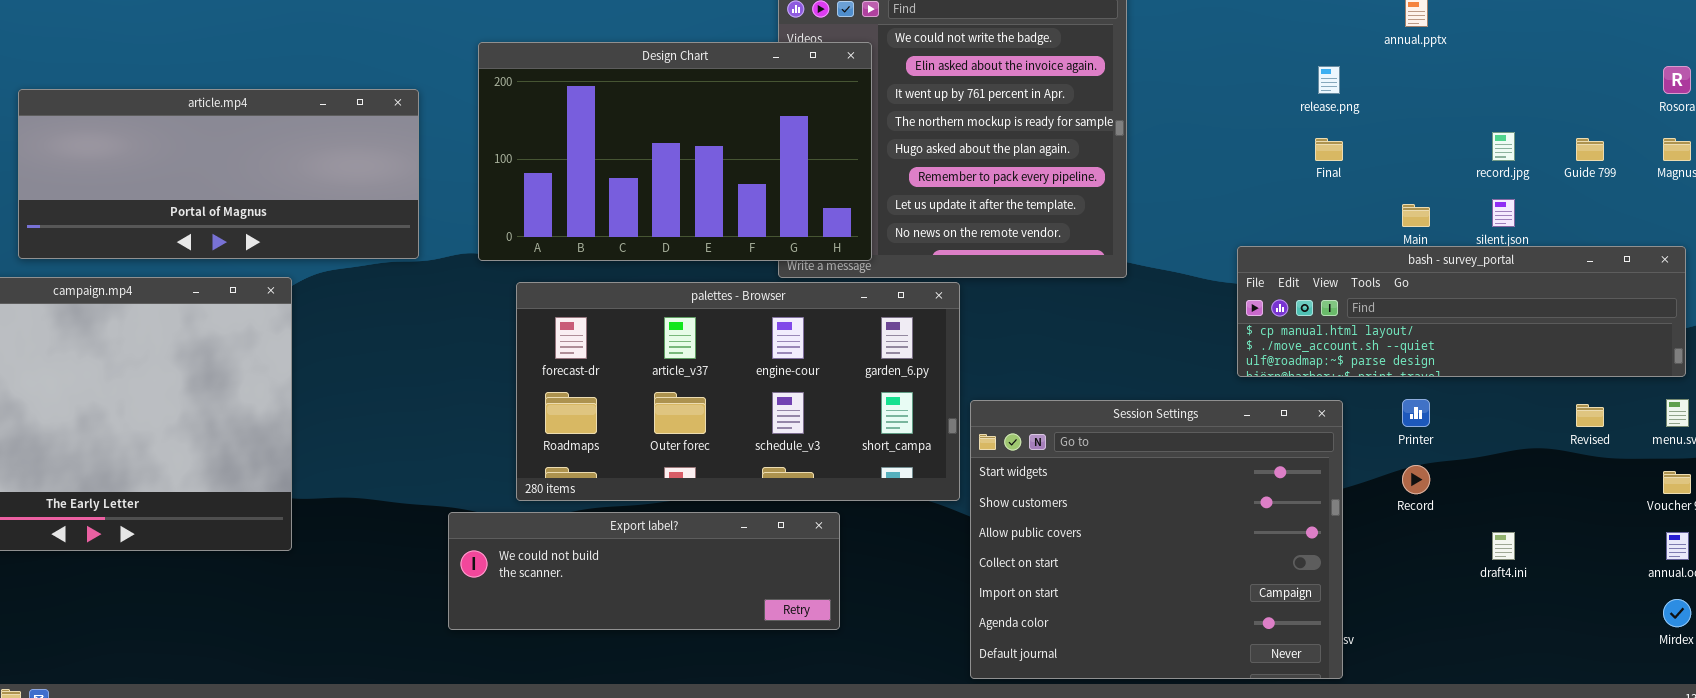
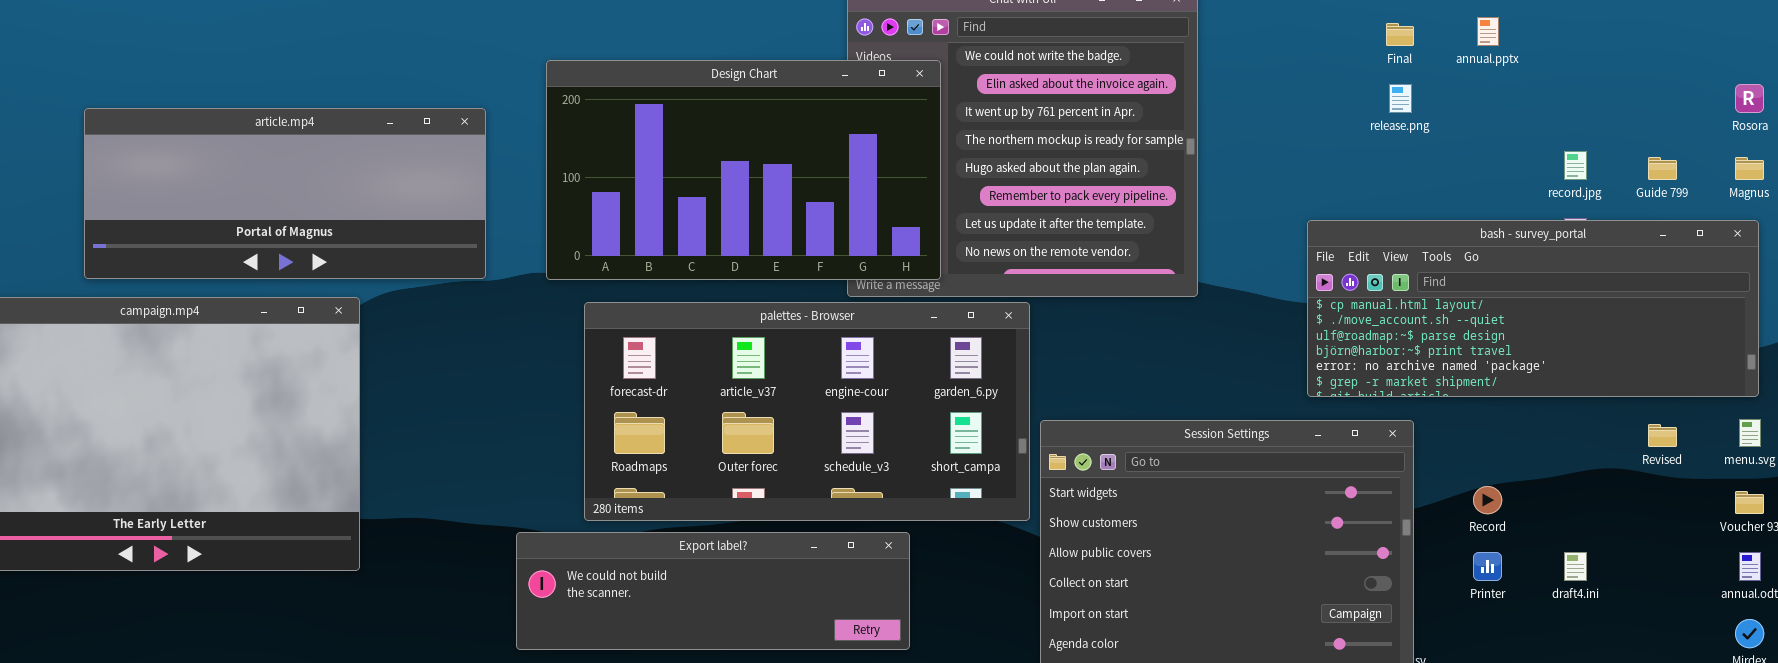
Final: [1315,138,1343,161] -> [1386,23,1414,46], moved
bash - survey_portal: [1237,246,1686,377] -> [1307,220,1759,397], resized
Printer: [1402,399,1430,427] -> [1473,552,1502,581], moved

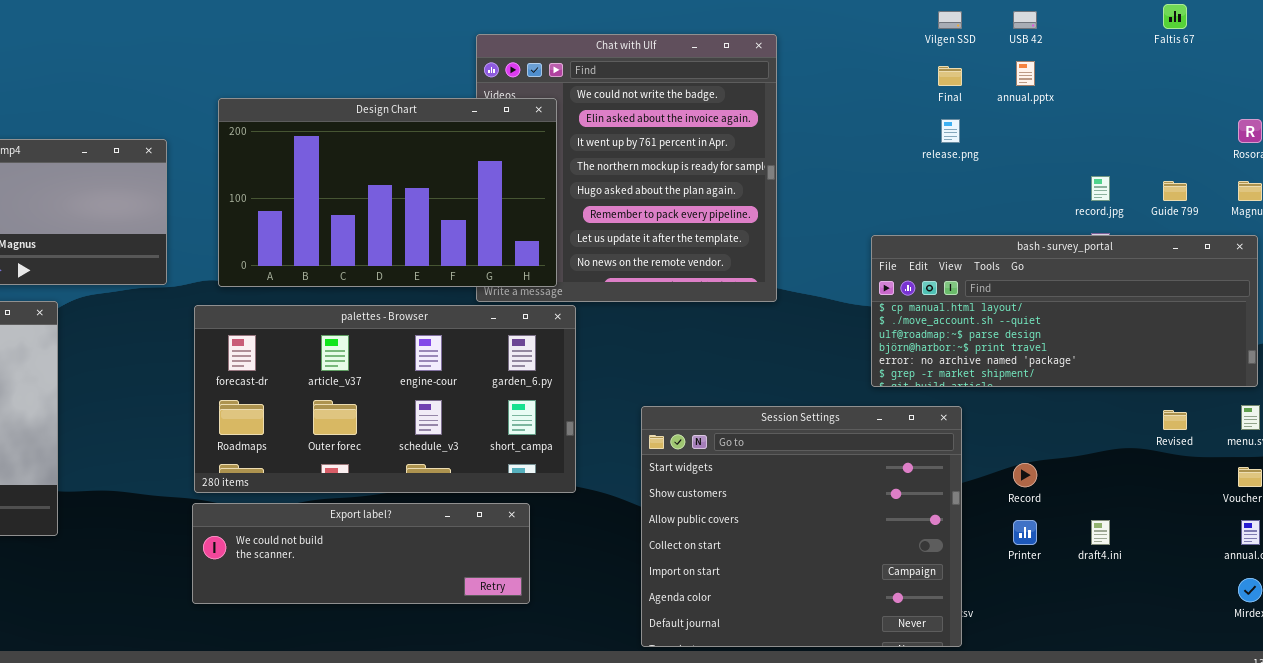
palettes - Browser: [584,302,1030,521] -> [194,305,576,493], moved

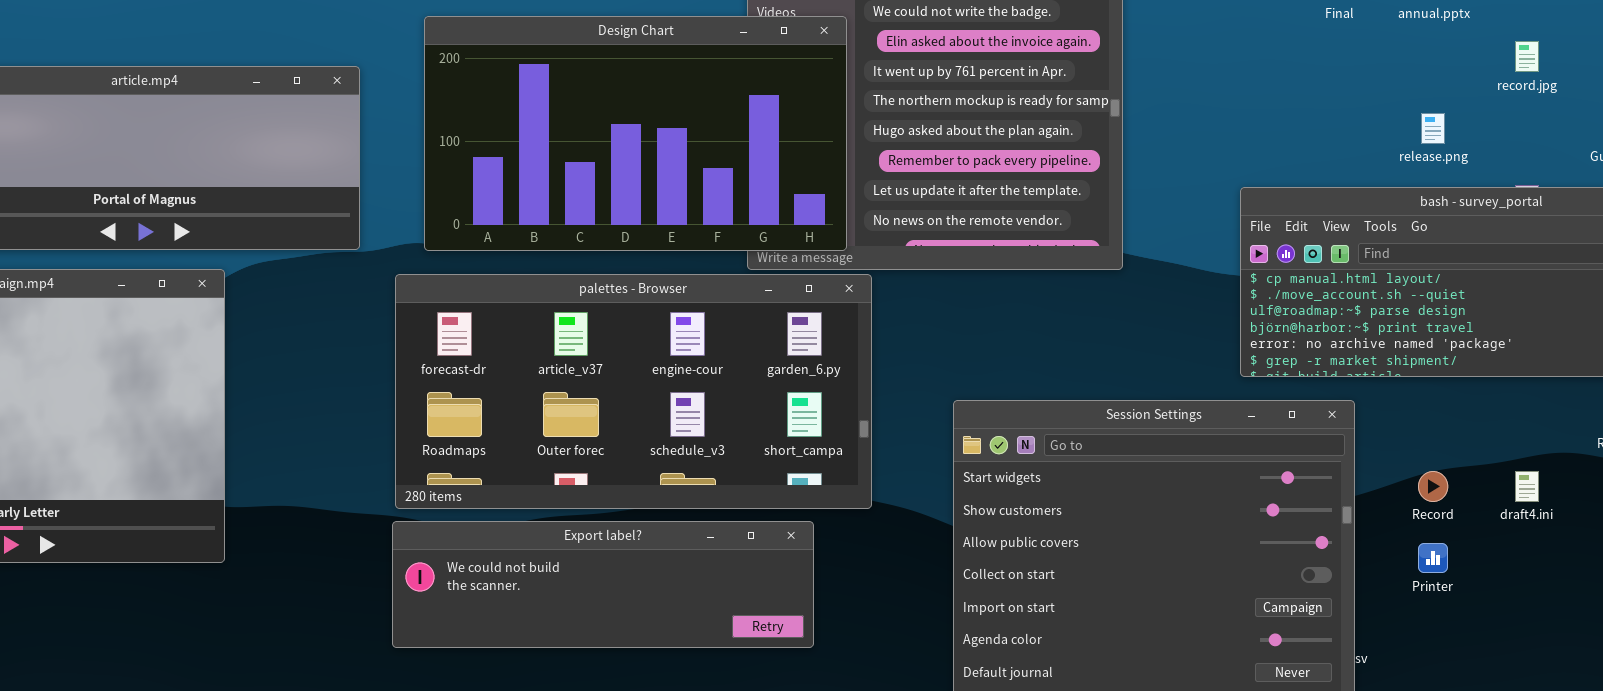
release.png: [941,119,960,143] -> [1421,113,1445,144], moved
record.jpg: [1091,176,1110,201] -> [1515,41,1539,72], moved
draft4.ini: [1091,520,1110,545] -> [1515,471,1539,502], moved

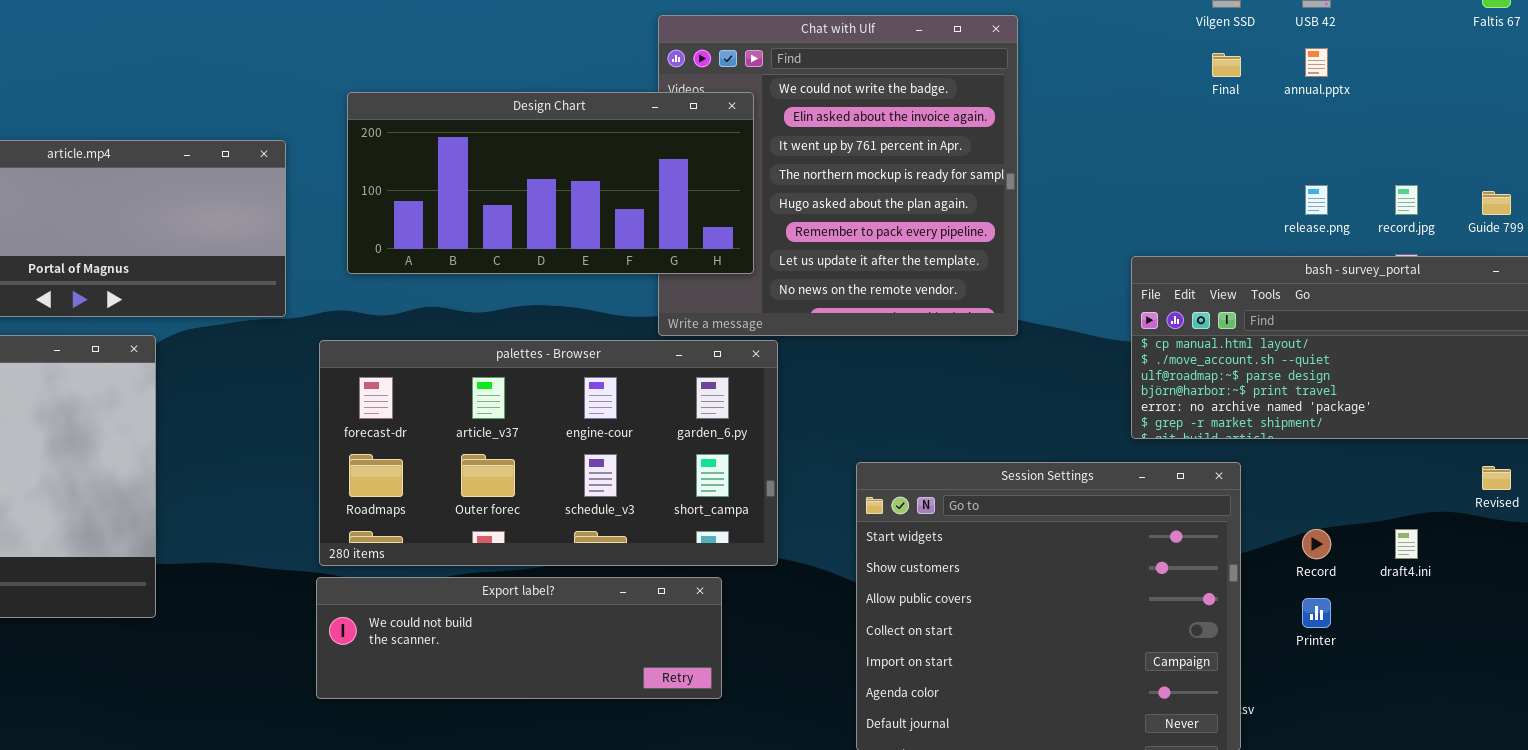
Design Chart: [424,16,847,251] -> [347,92,754,274], resized
record.jpg: [1515,41,1539,72] -> [1395,185,1418,215], moved

